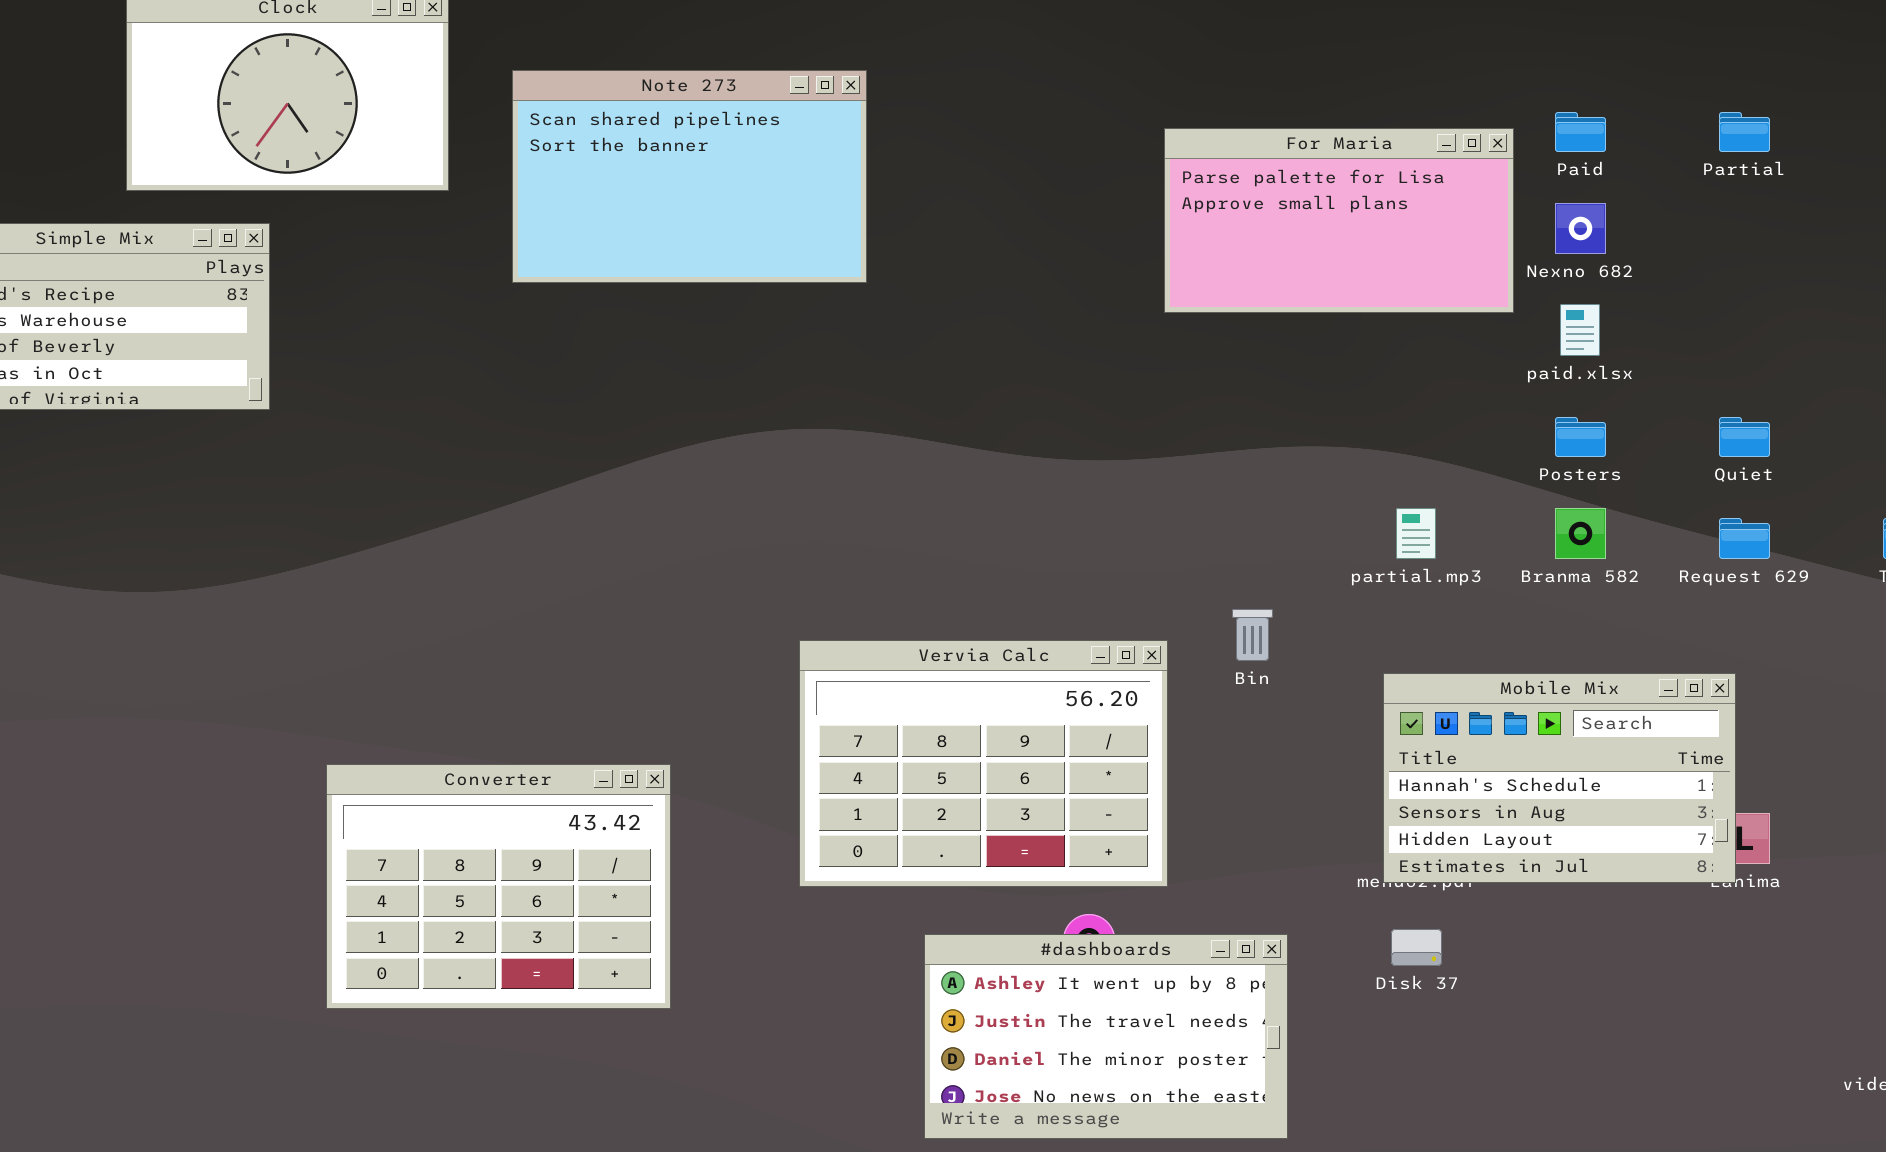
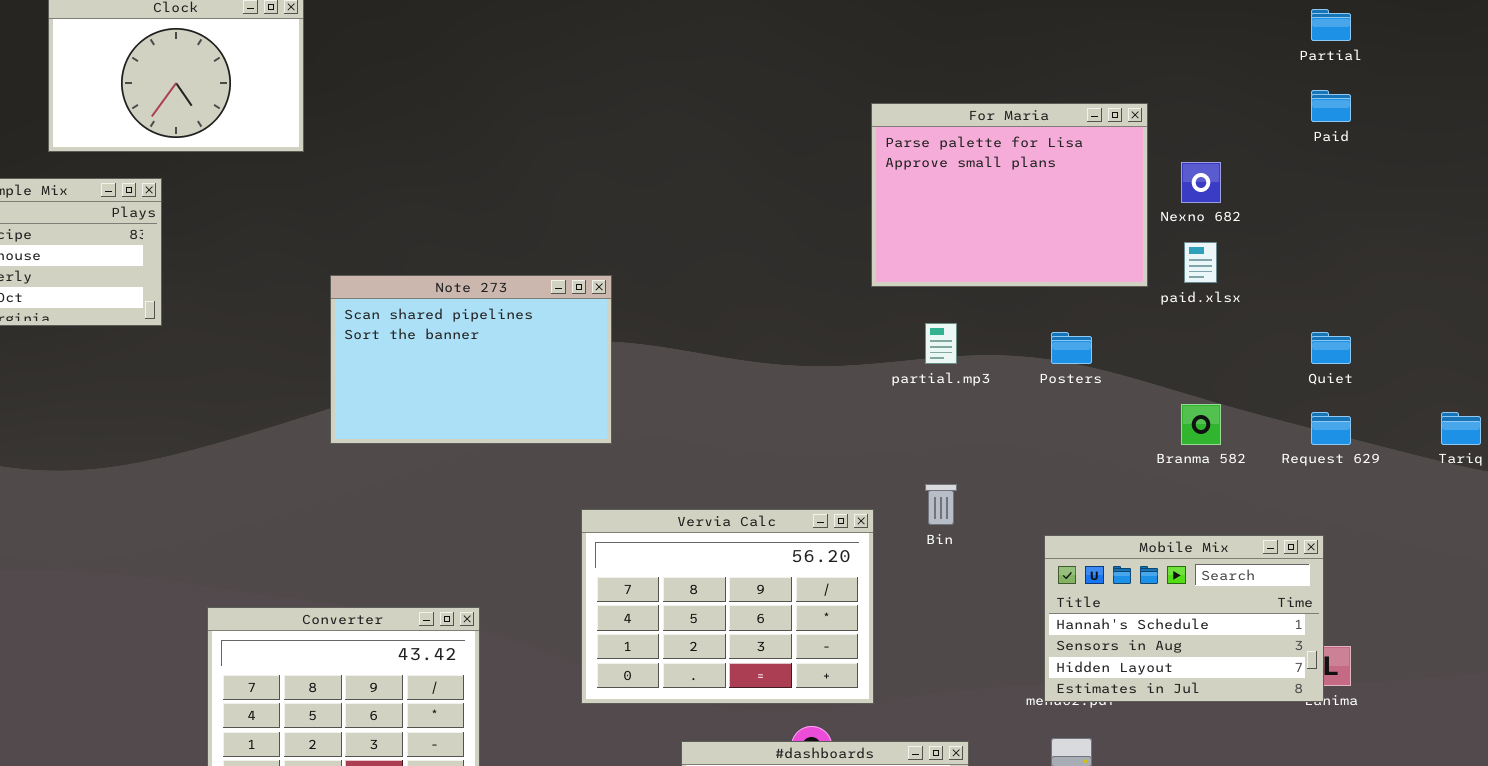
Note 273: [512,70,867,283] -> [330,275,612,444], moved
Paid: [1555,112,1606,152] -> [1311,90,1351,122], moved
Partial: [1719,112,1770,152] -> [1311,9,1351,41], moved
For Maria: [1164,128,1514,313] -> [871,103,1148,287], resized
Posters: [1555,417,1606,457] -> [1051,332,1092,364], moved
partial.mp3: [1396,508,1436,559] -> [925,323,957,364], moved

